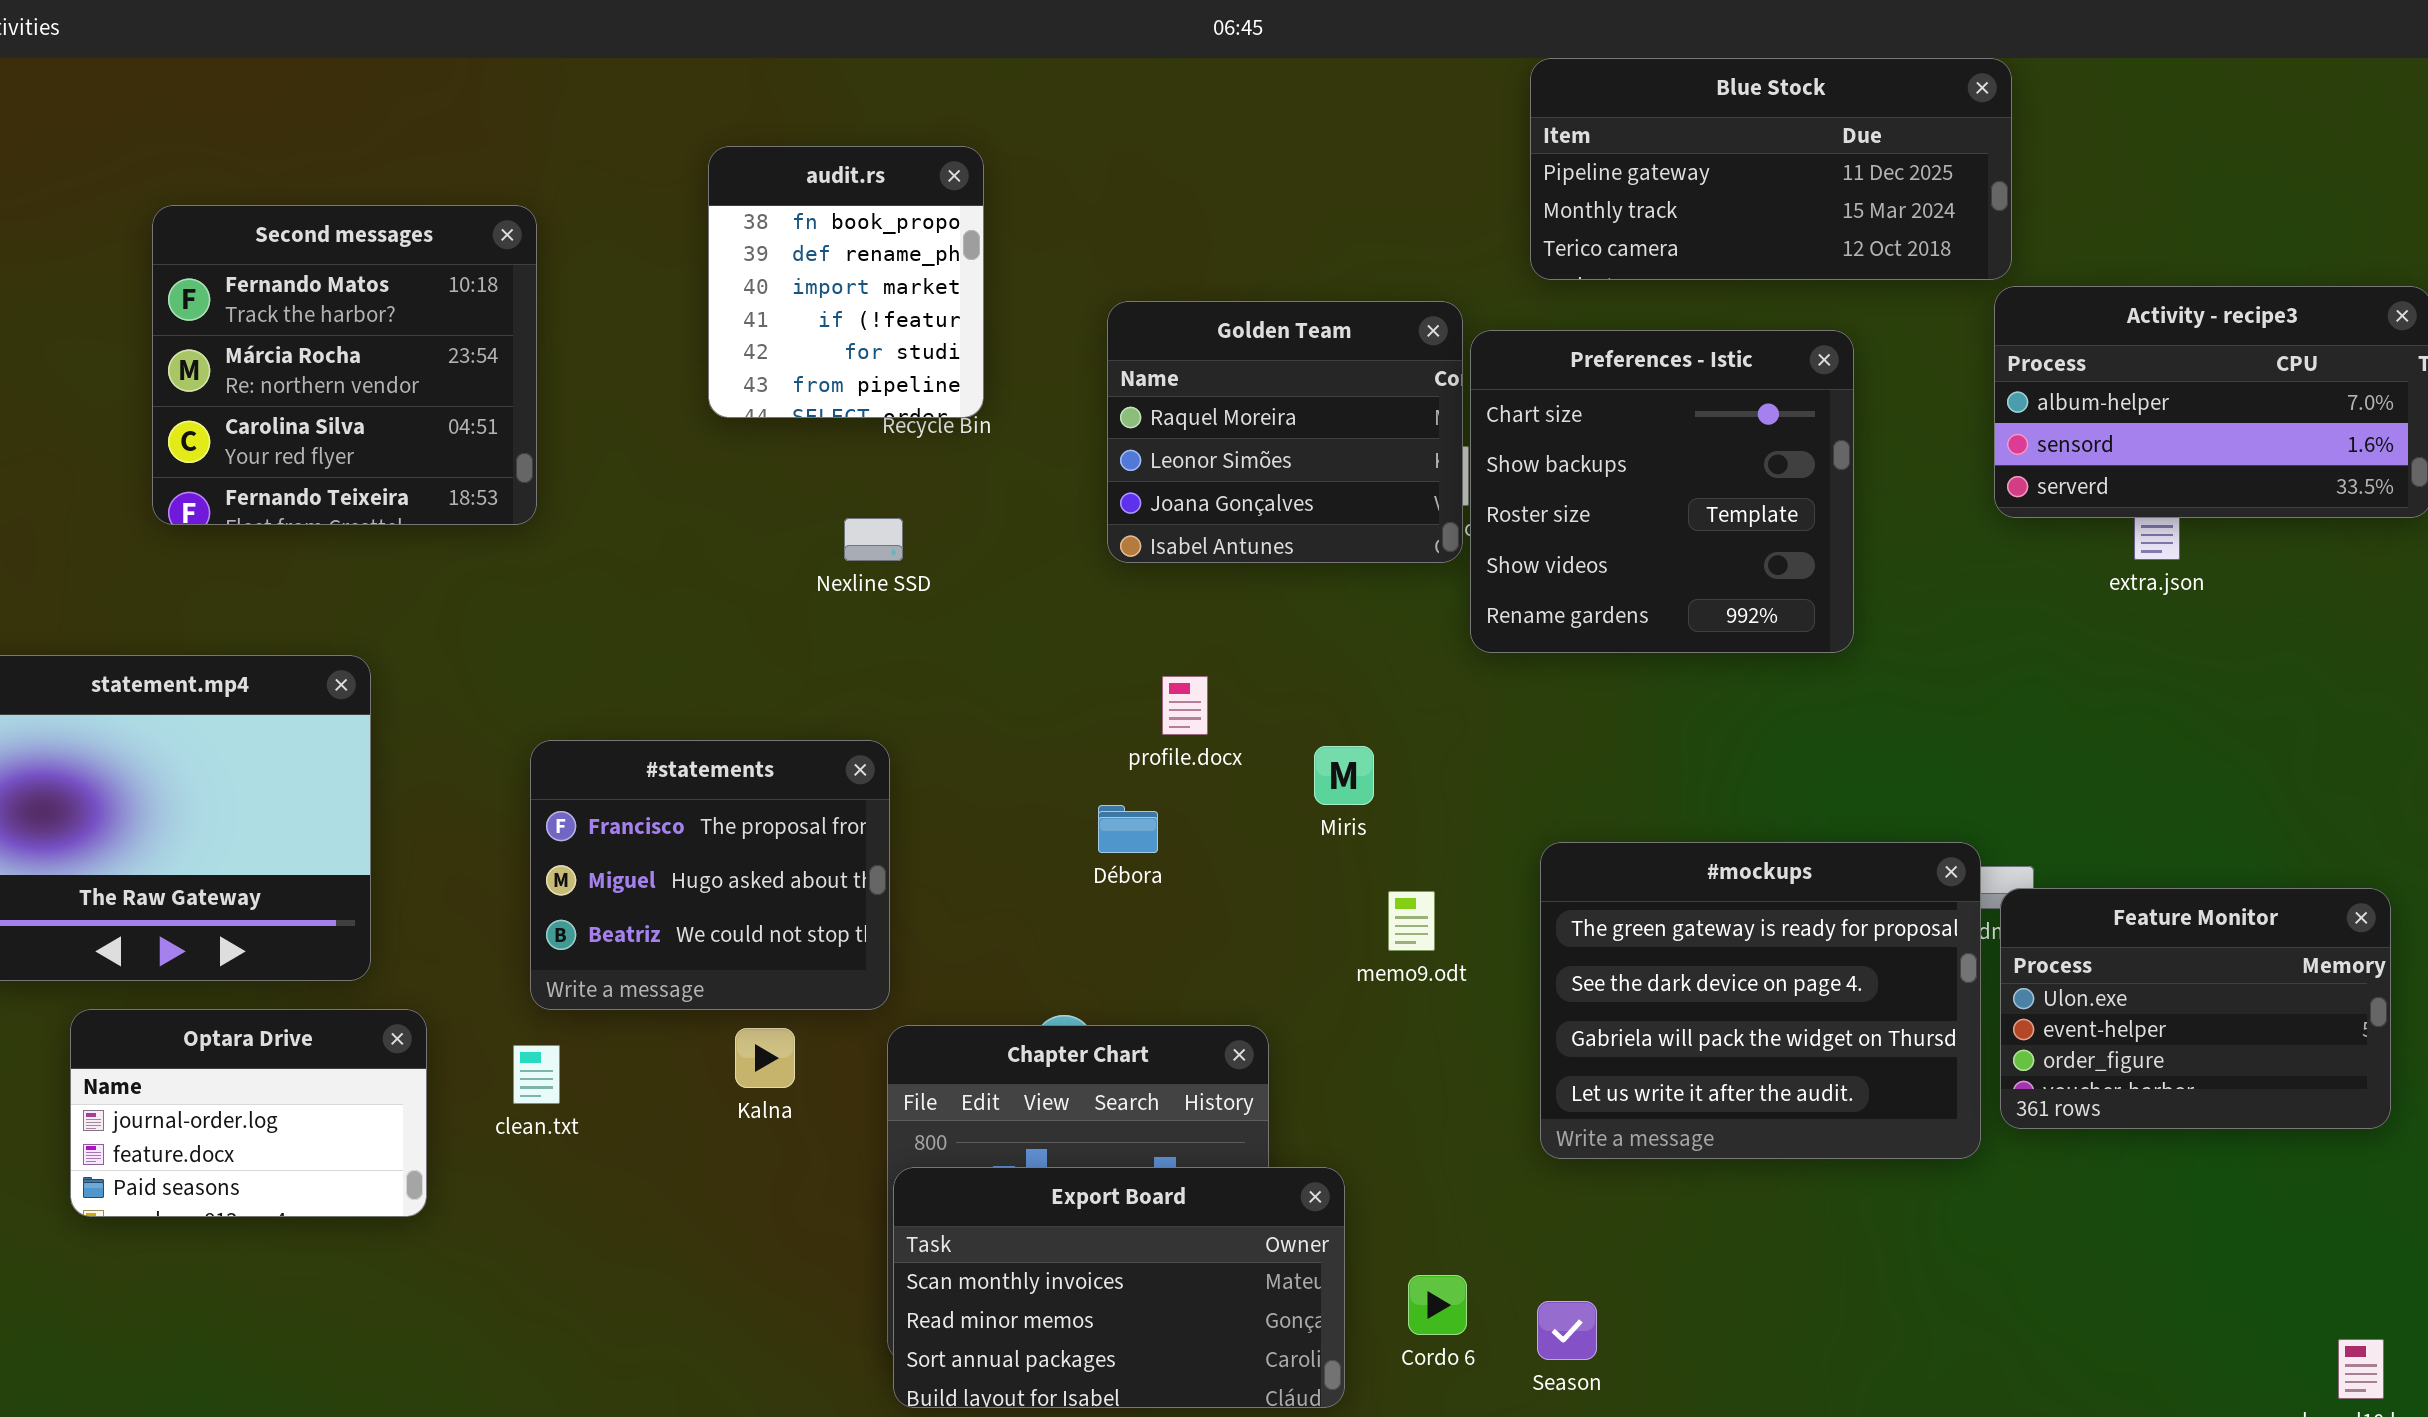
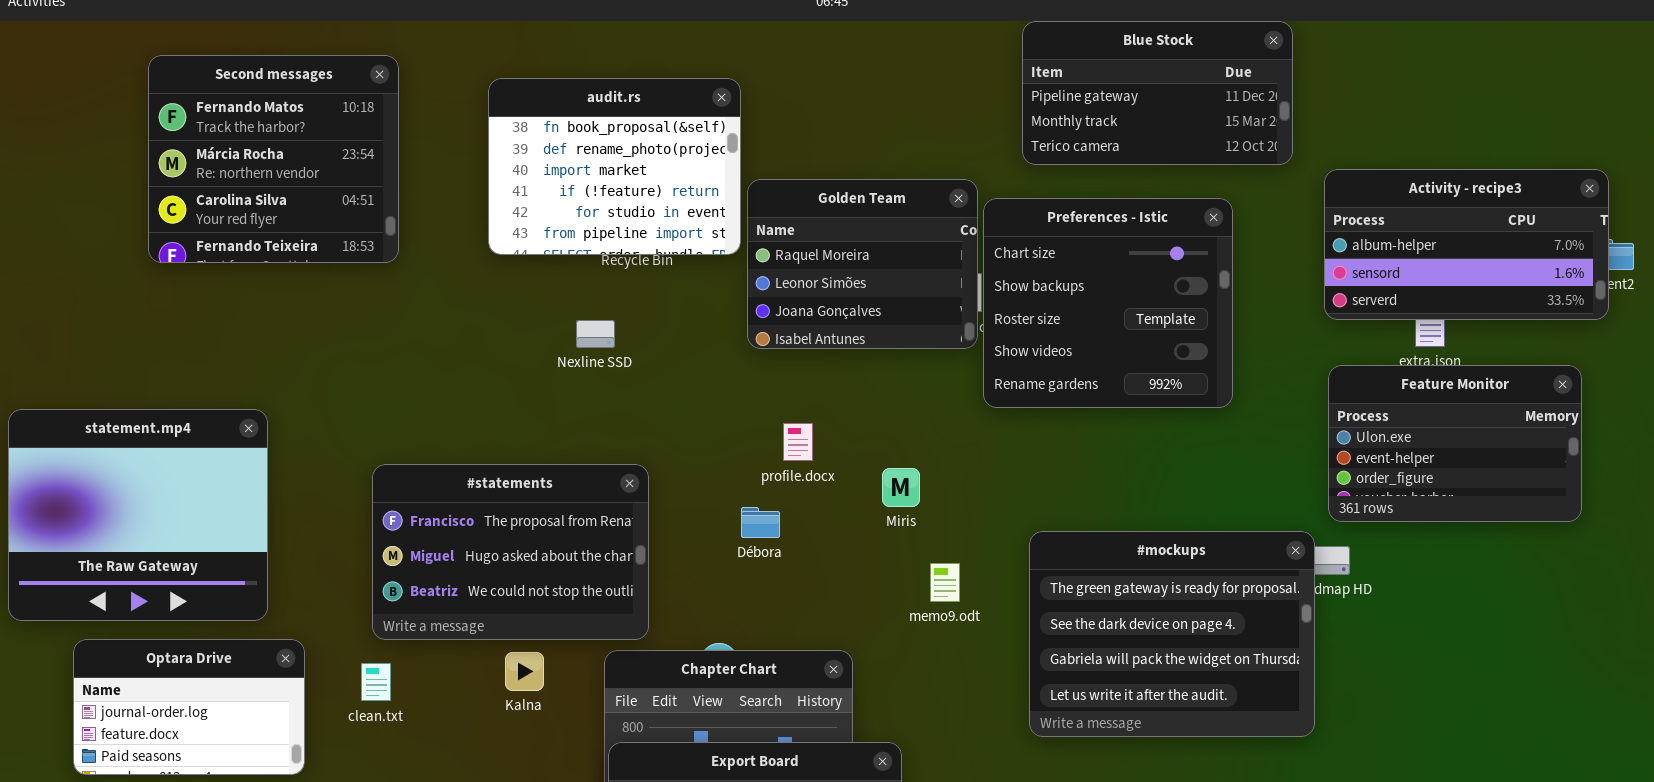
Blue Stock: [1530,58,2012,280] -> [1022,21,1293,165], resized
audit.rs: [708,146,984,418] -> [488,78,741,255], resized
Second messages: [152,205,537,525] -> [148,55,399,263], moved
#statements: [530,740,890,1010] -> [372,464,649,640], resized
Feature Monitor: [2000,888,2391,1129] -> [1328,365,1582,522], moved

